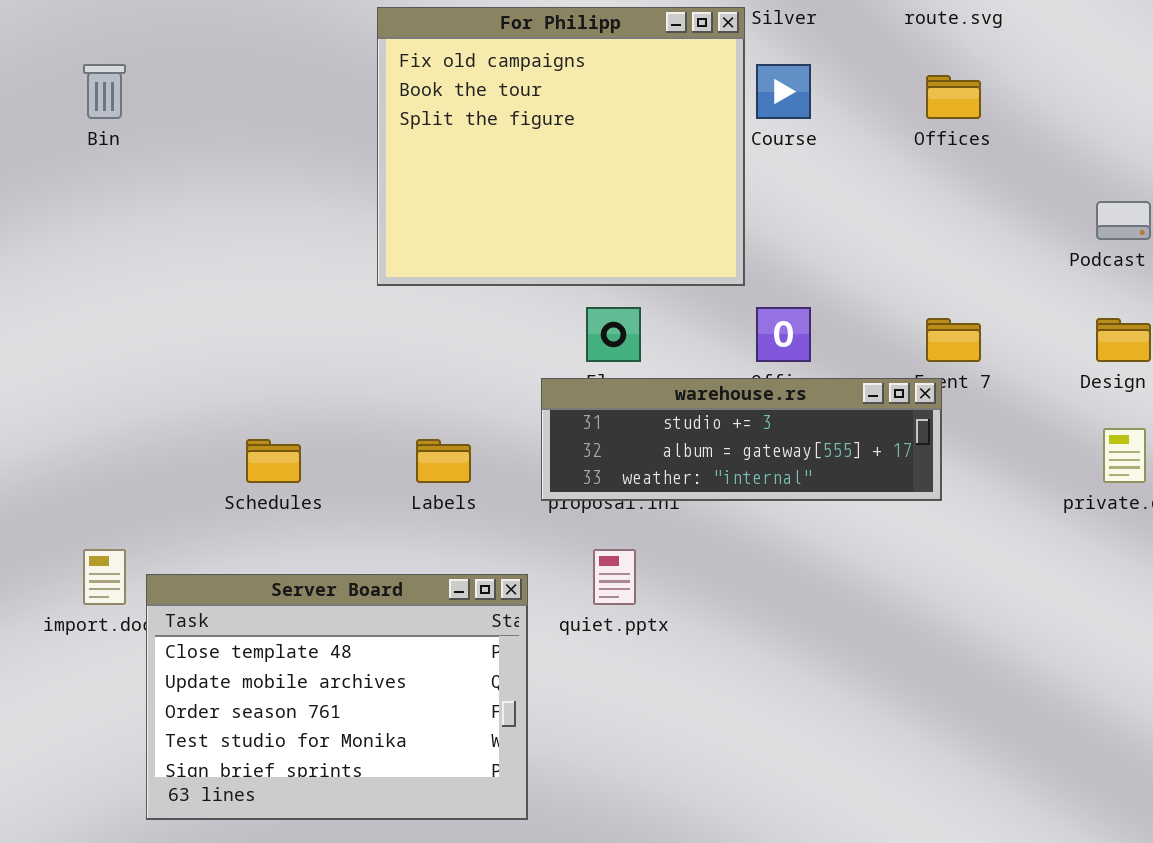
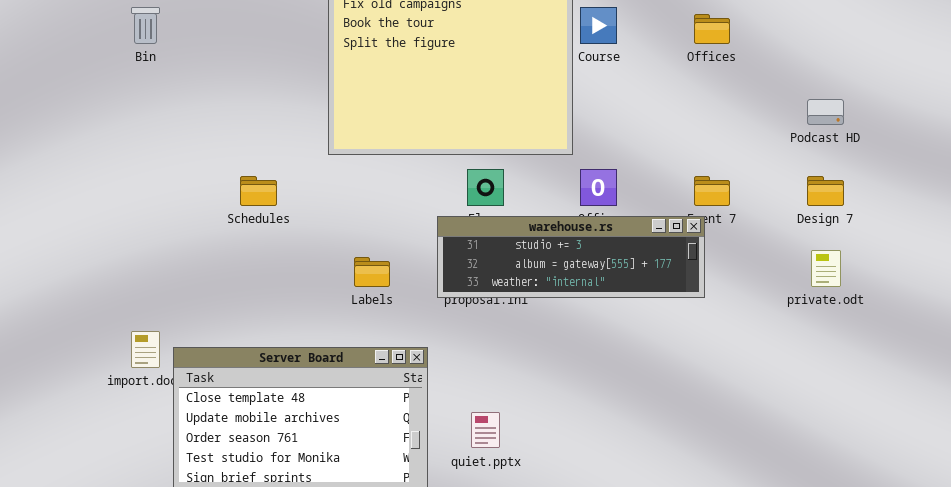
Schedules: [246,439,301,483] -> [240,176,277,206], moved
quiet.pptx: [593,549,636,605] -> [471,412,500,448], moved

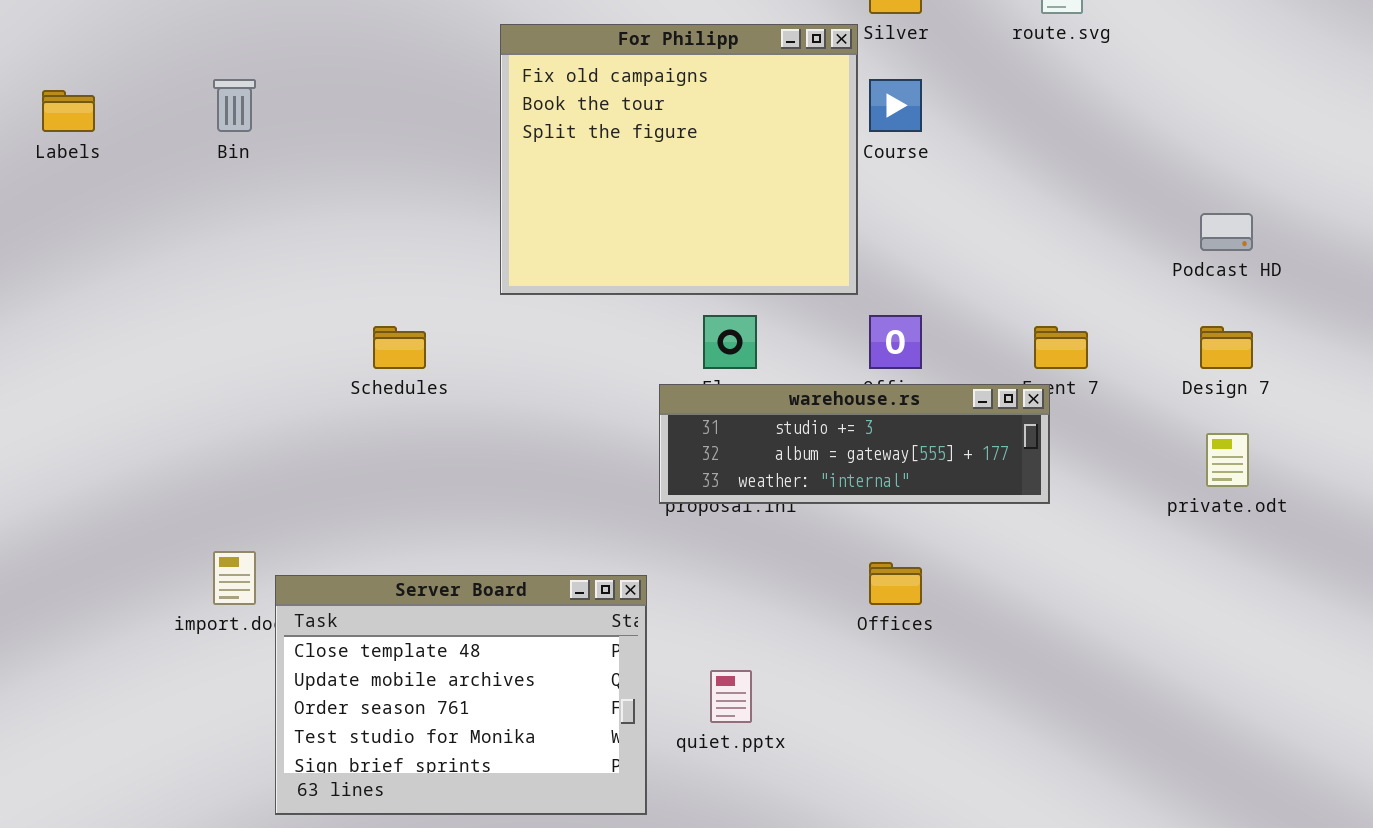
Offices: [694,14,730,44] -> [869,562,922,605], moved
Labels: [354,257,390,287] -> [42,90,95,132], moved

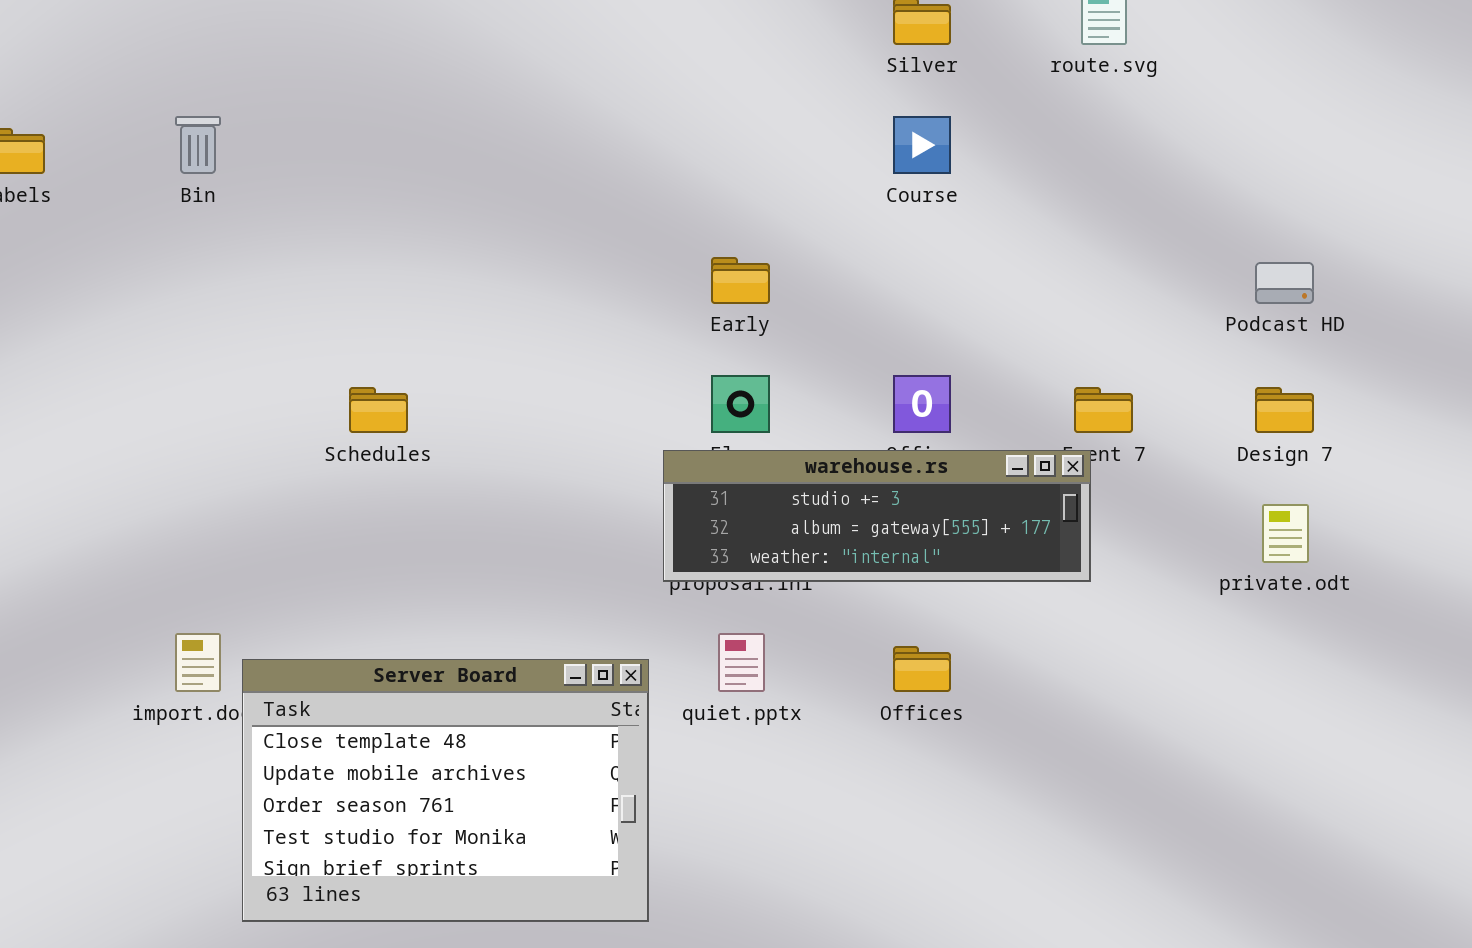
For Philipp: [500,24,858,295] -> none, closed
quiet.pptx: [710,670,752,723] -> [718,633,765,692], moved

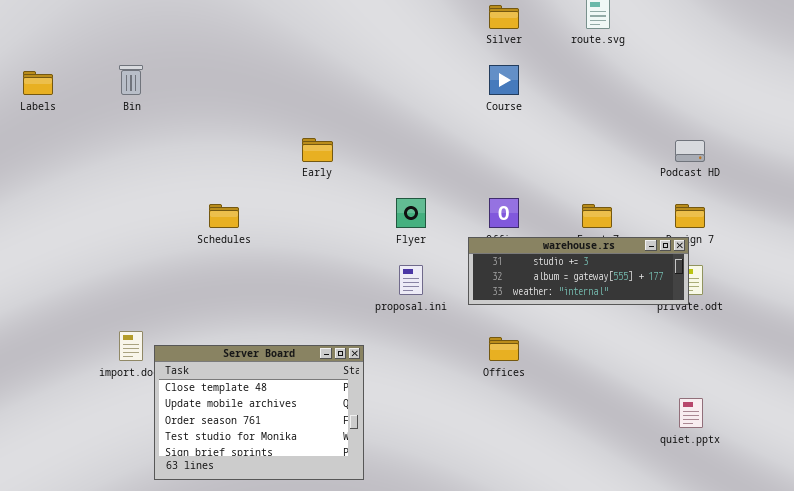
Early: [711,257,770,304] -> [302,138,333,162], moved
warehouse.rs: [663,450,1091,582] -> [468,237,689,305], moved
quiet.pptx: [718,633,765,692] -> [679,398,703,428], moved

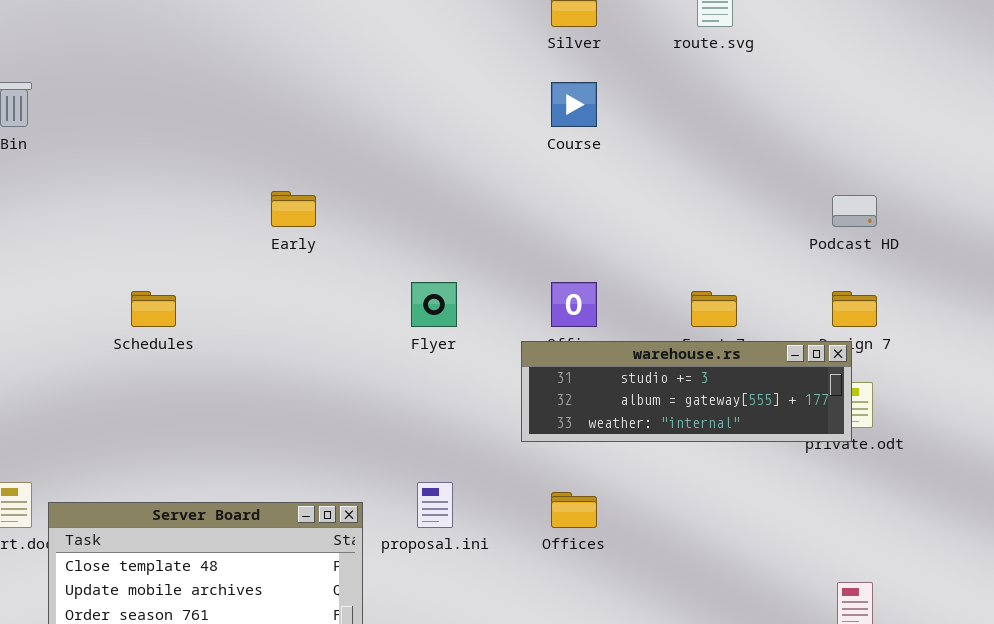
proposal.ini: [399,265,423,295] -> [417,482,453,528], moved

